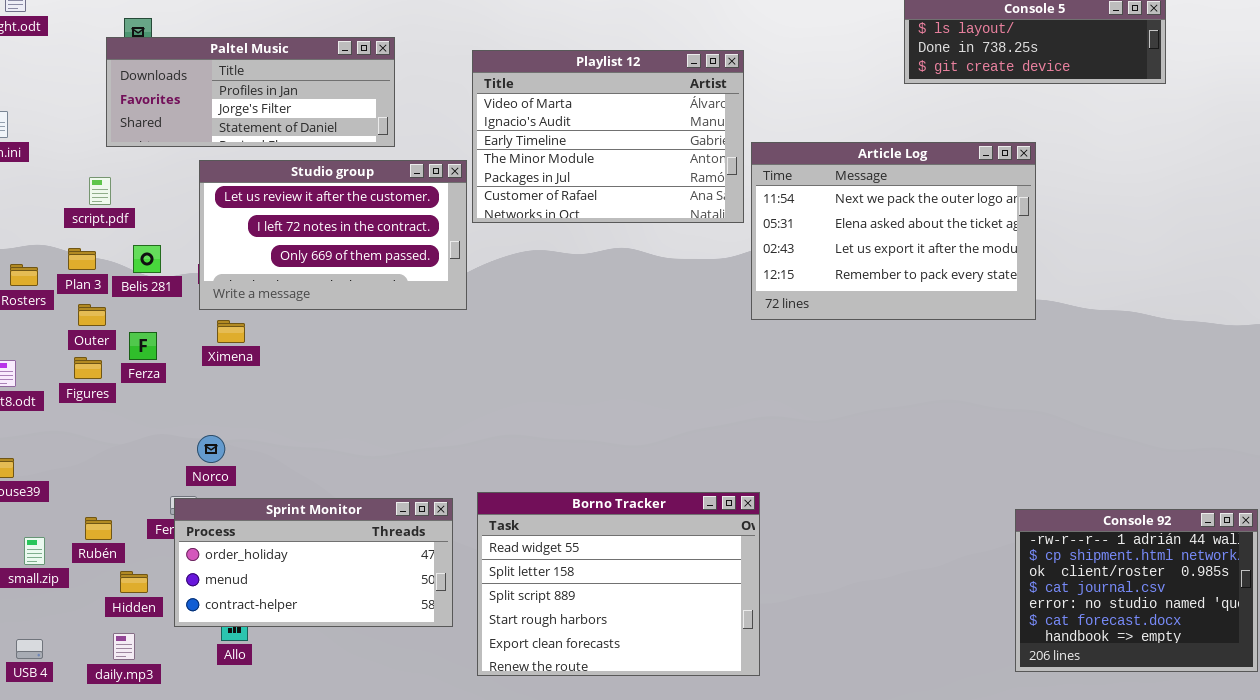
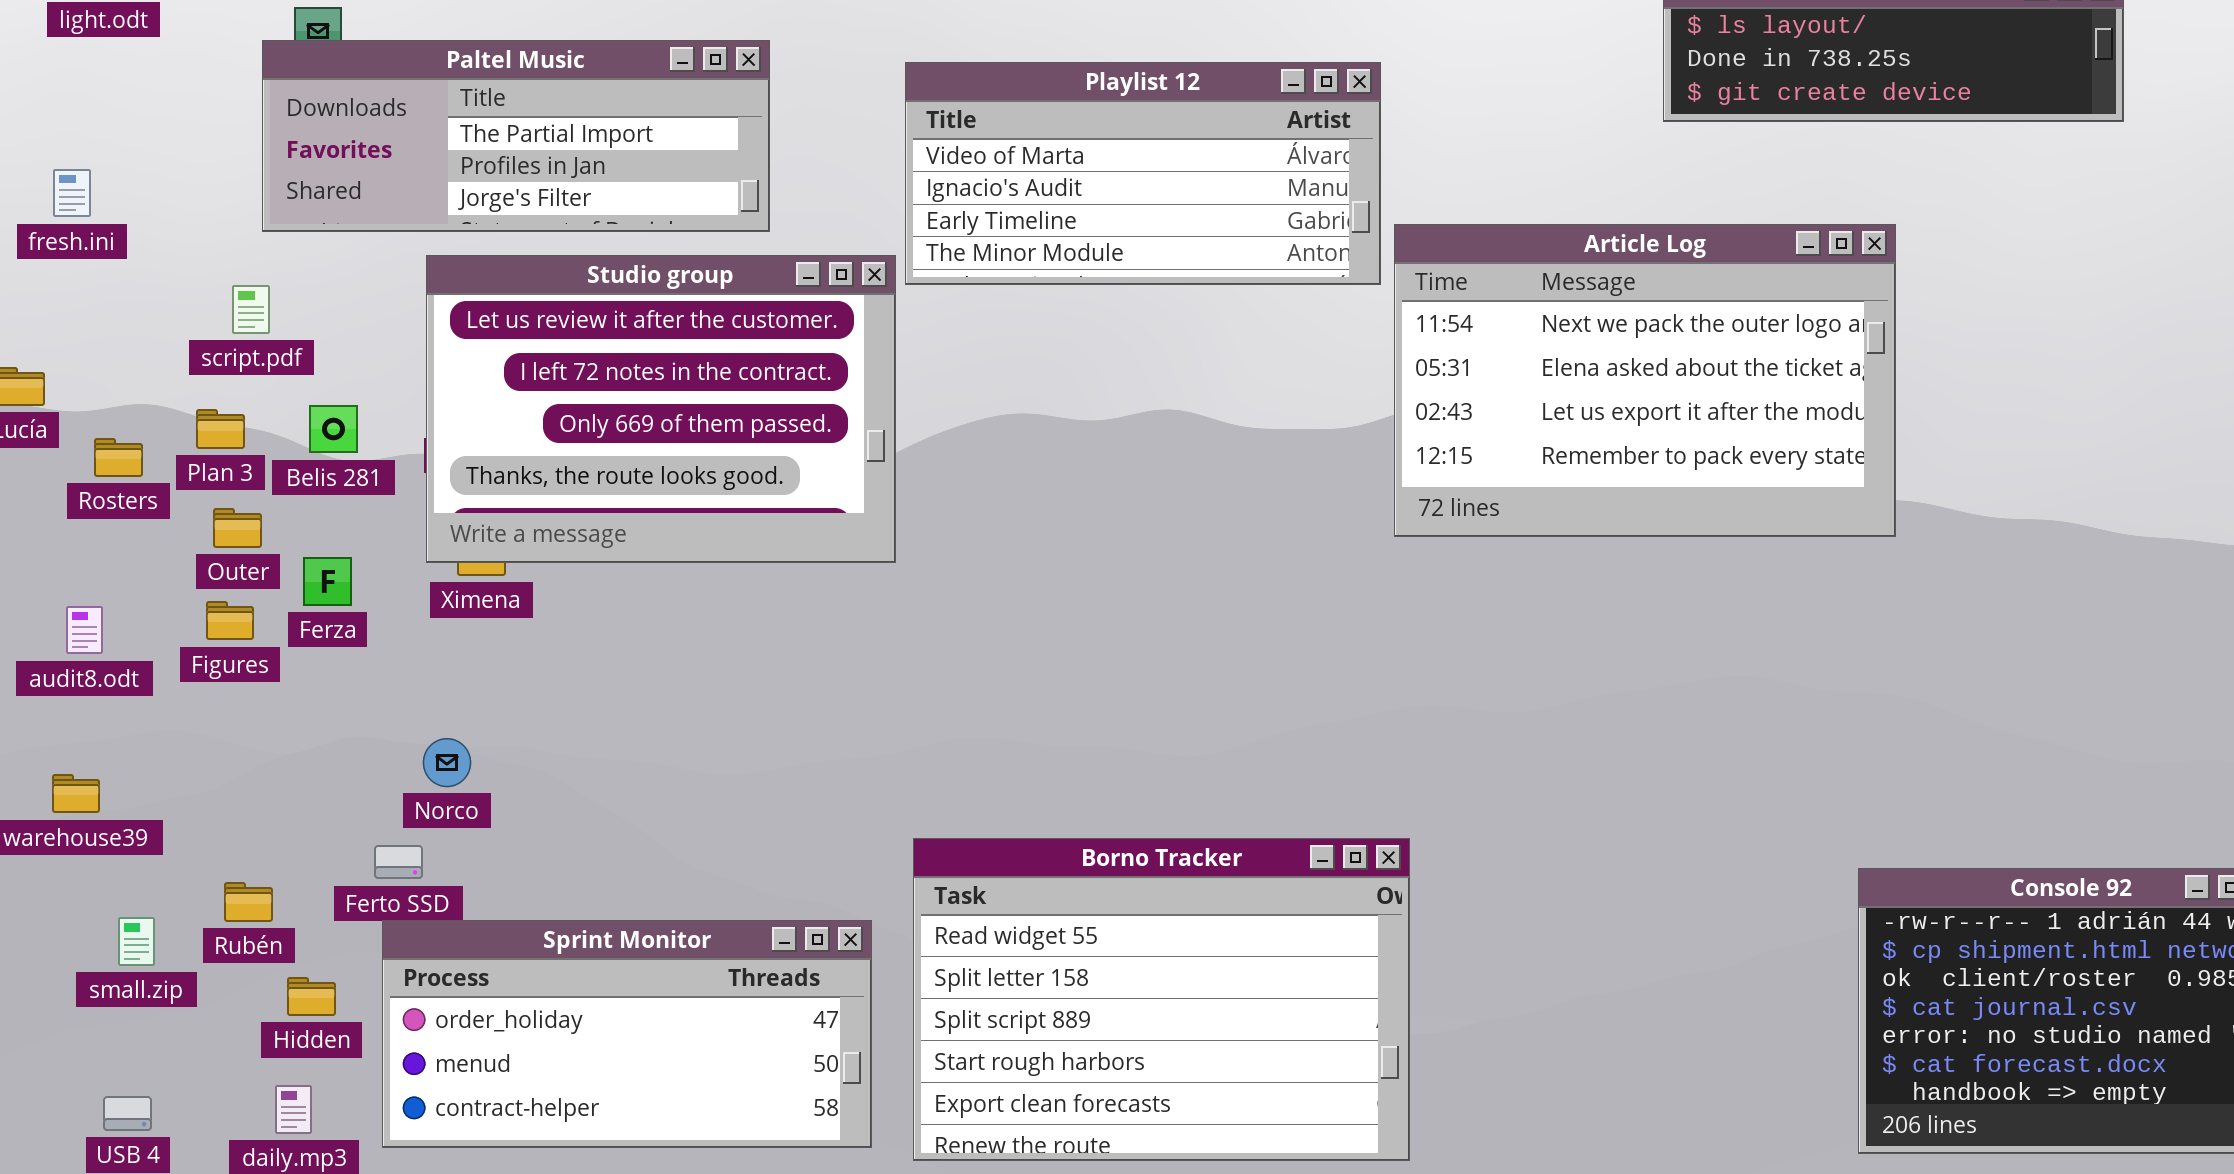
Paltel Music: [106,37,395,147] -> [262,40,770,232], scrolled up 1 row
Playlist 12: [472,50,744,223] -> [905,62,1381,285], resized
Studio group: [199,160,467,310] -> [426,255,896,563], resized
Sprint Monitor: [174,498,453,627] -> [382,920,872,1148], moved

